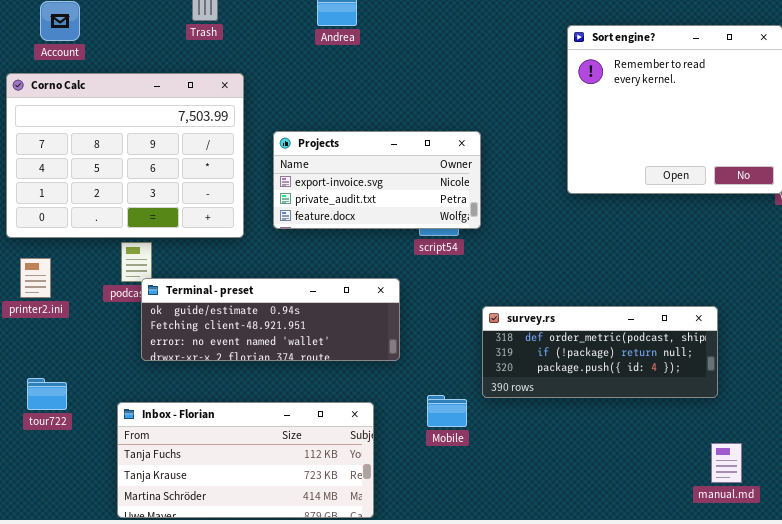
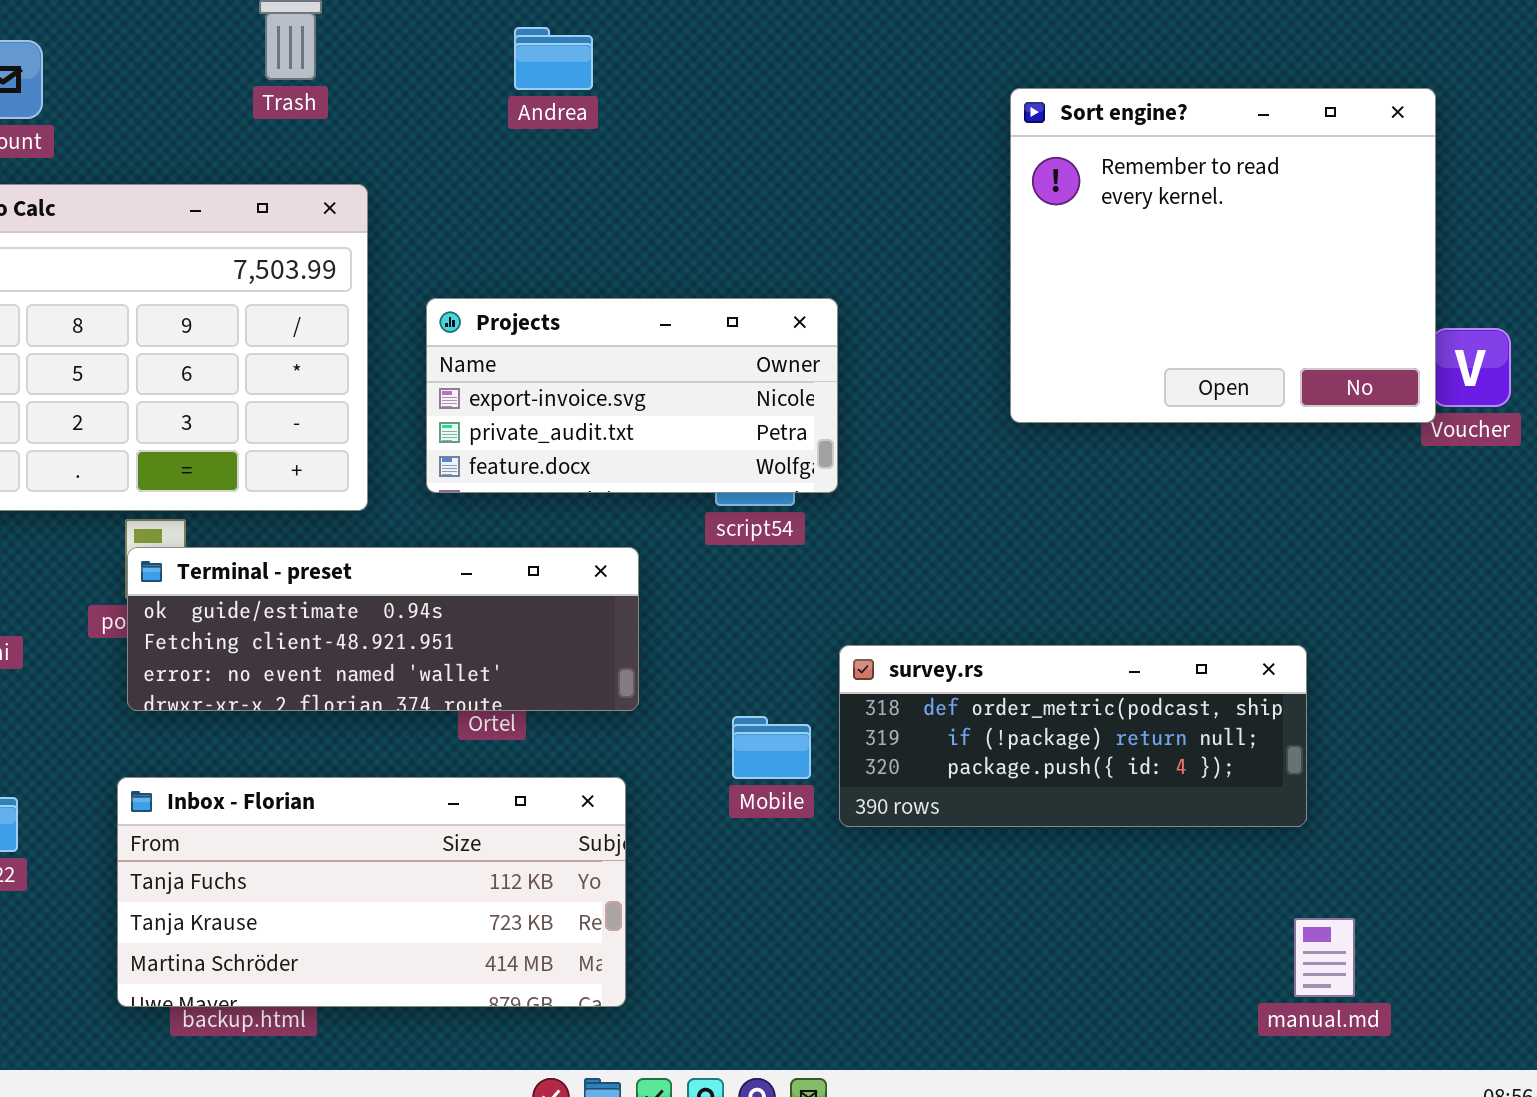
Terminal - preset: [141,278,400,361] -> [127,547,639,711], moved
Mobile: [427,395,467,427] -> [732,716,811,779], moved
Inbox - Florian: [117,402,374,518] -> [117,777,626,1007], moved

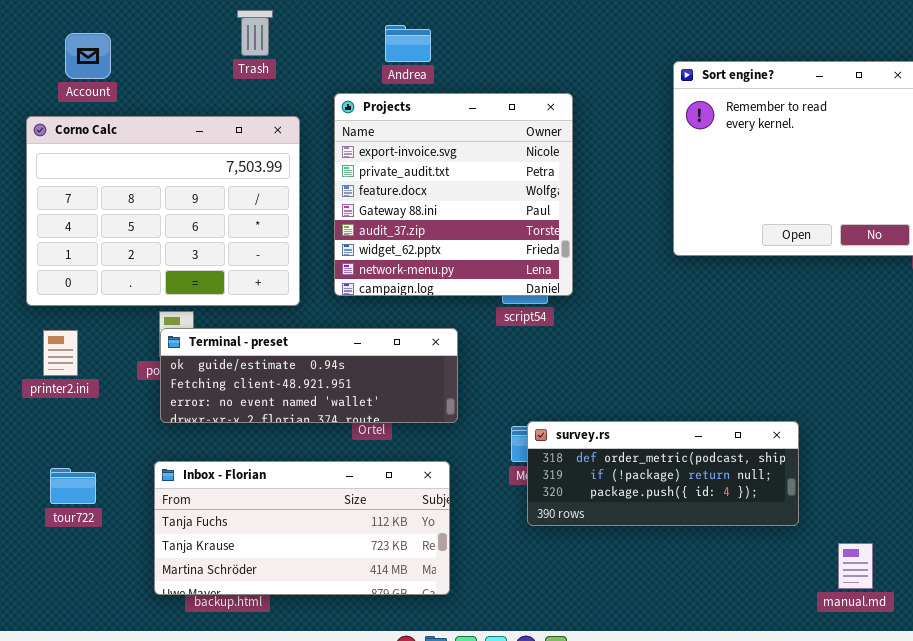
Projects: [426,298,838,493] -> [334,93,573,296], resized
survey.rs: [839,645,1307,827] -> [527,421,799,526], moved

